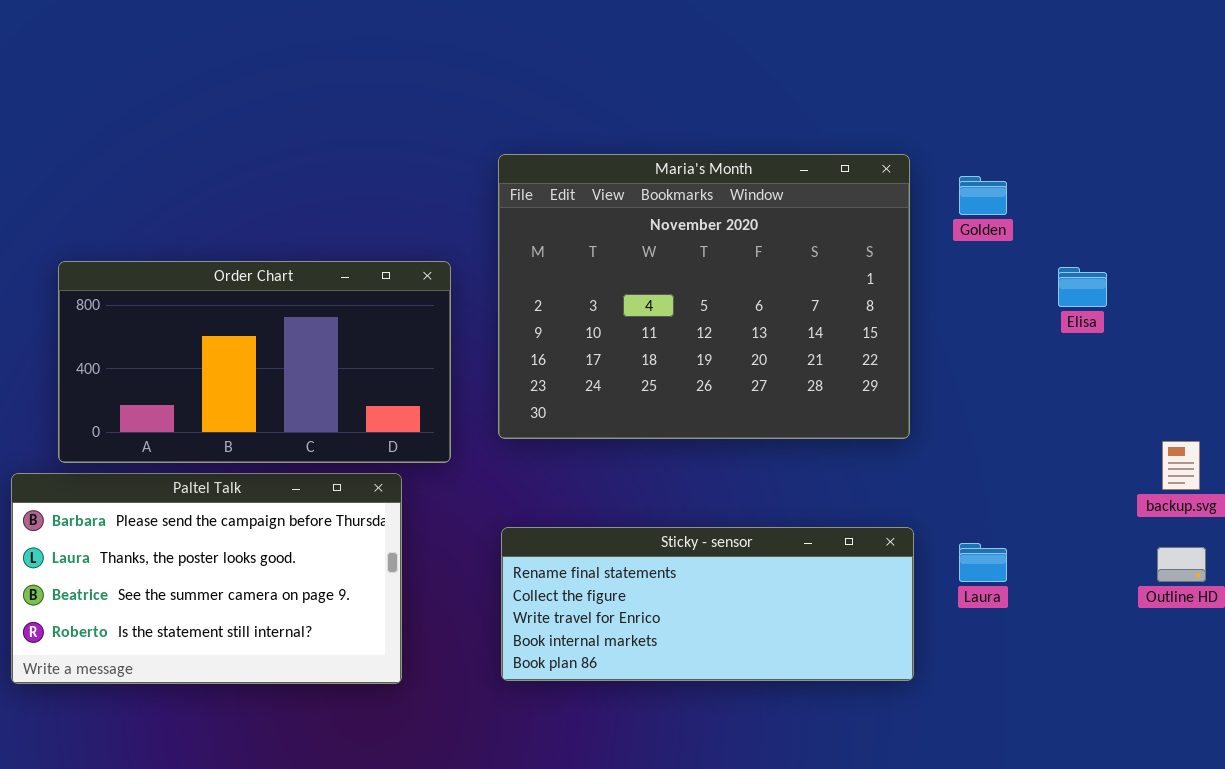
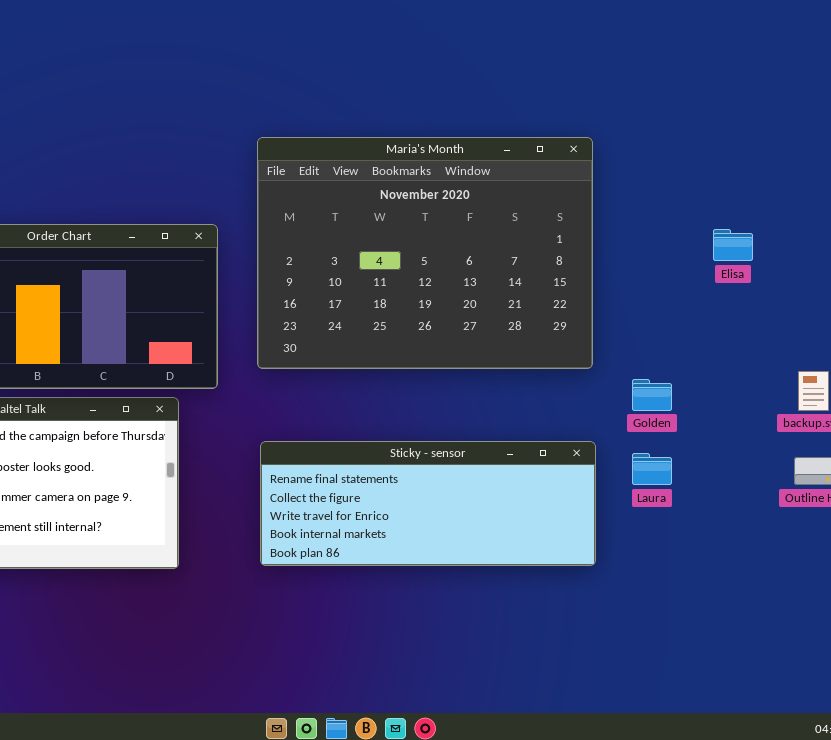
Golden: [959,176,1007,215] -> [632,379,672,411], moved

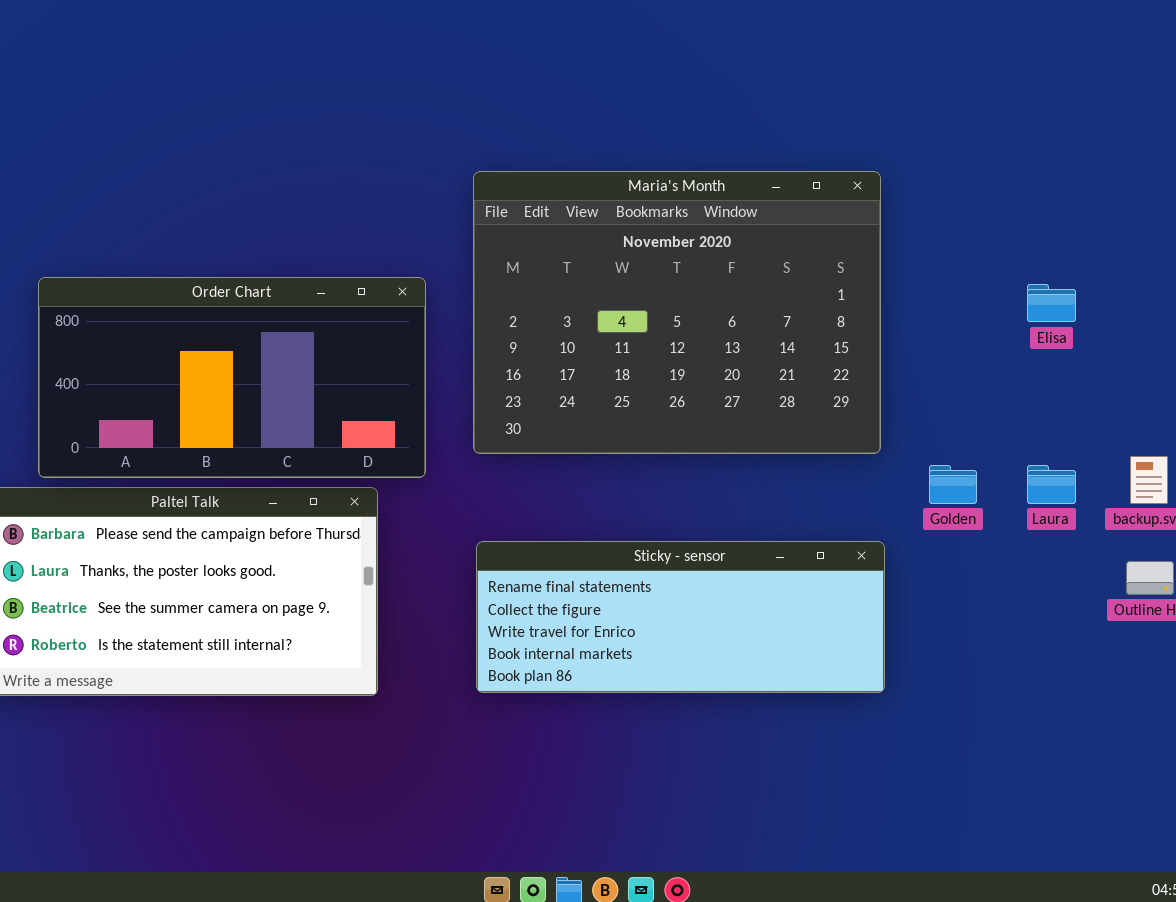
Laura: [632,453,672,485] -> [1027,465,1076,504], moved

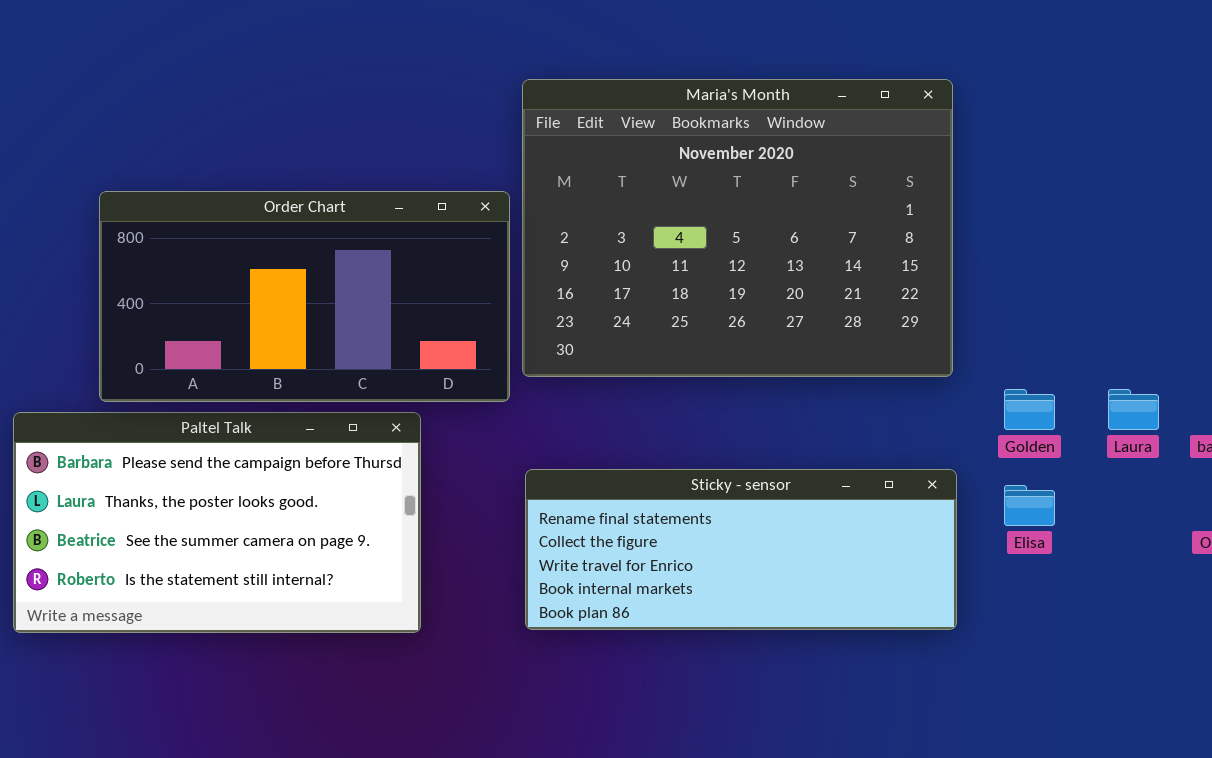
Order Chart: [38,277,426,478] -> [99,191,510,402], moved
Elisa: [1027,284,1076,322] -> [1004,485,1055,526], moved

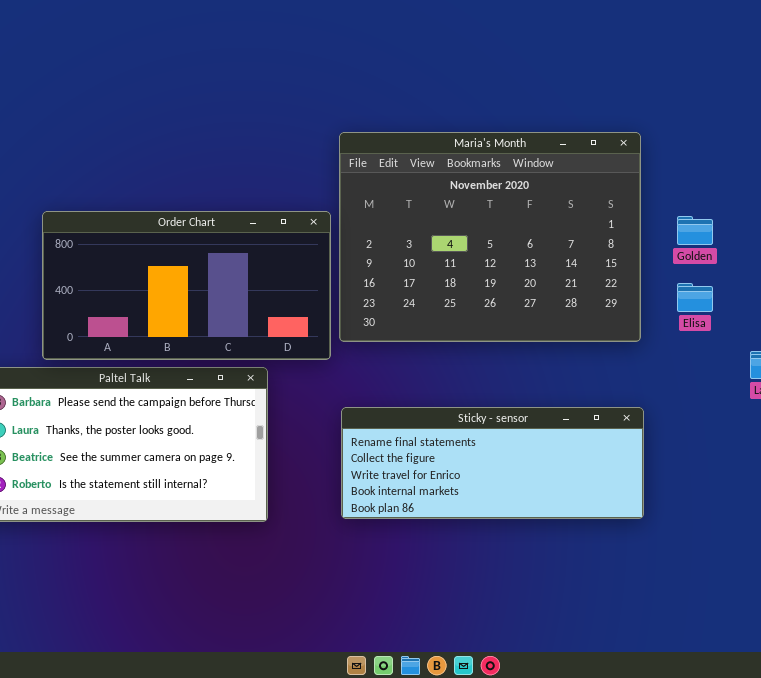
Golden: [1004,389,1055,430] -> [677,216,713,245], moved
Elisa: [1004,485,1055,526] -> [677,283,713,312], moved

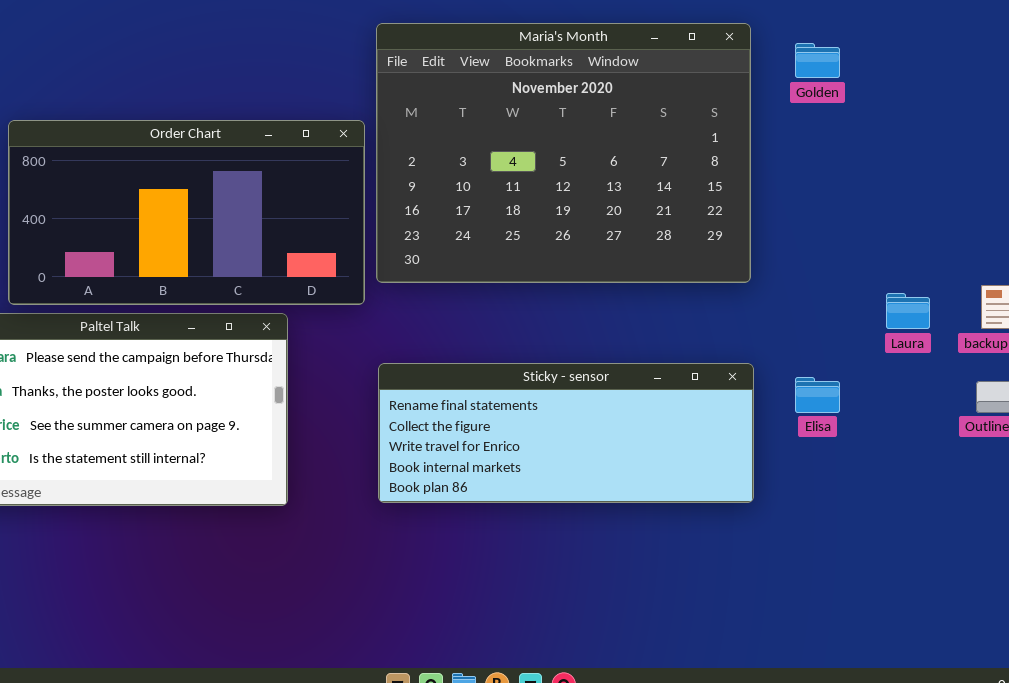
Golden: [677,216,713,245] -> [795,43,840,78], moved
Elisa: [677,283,713,312] -> [795,377,840,413], moved

